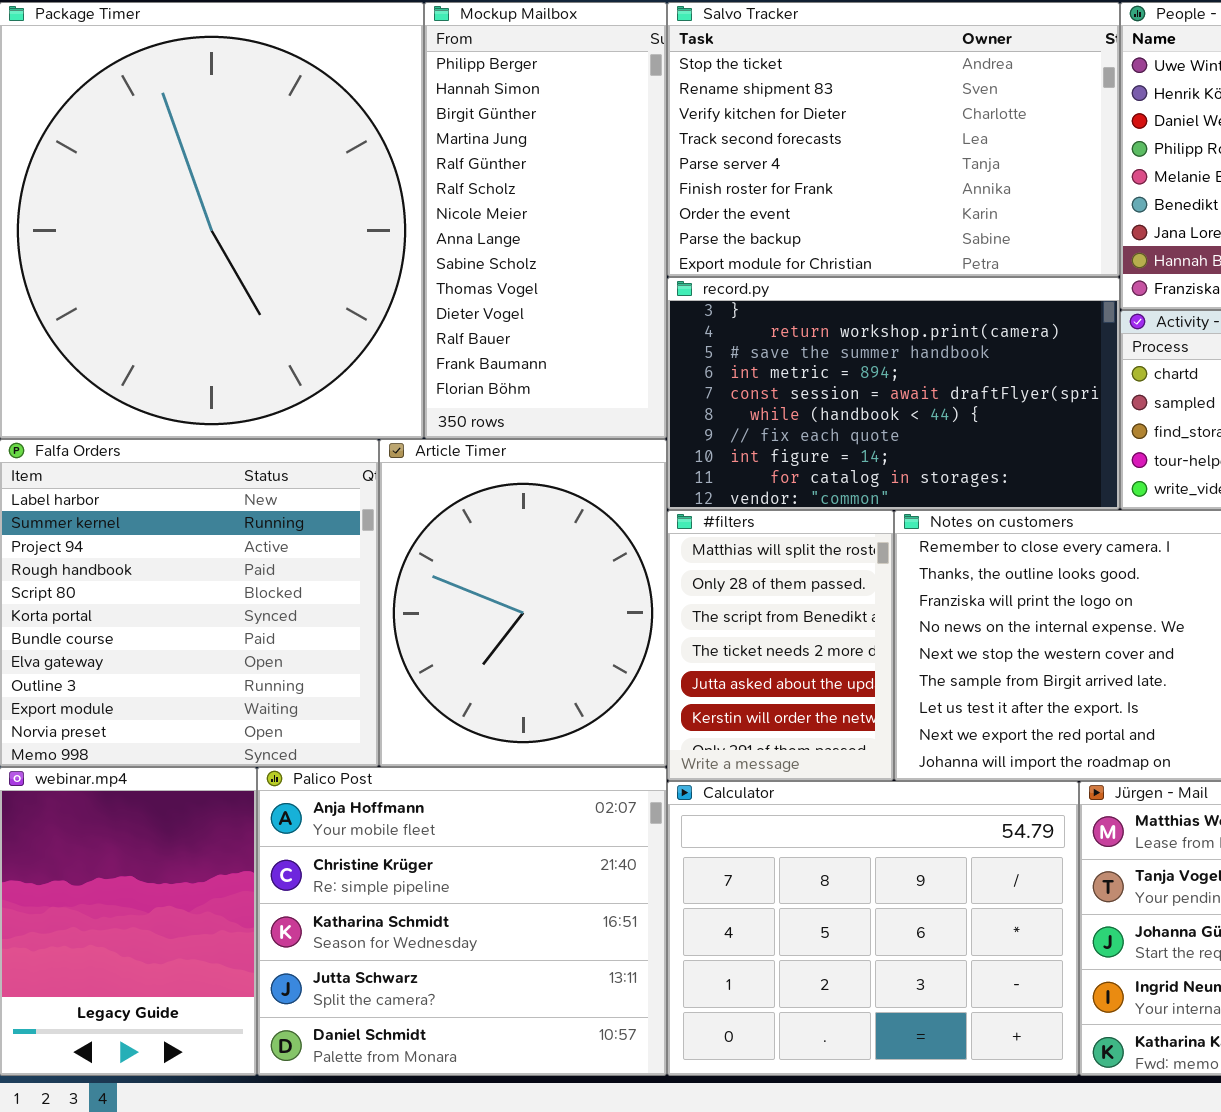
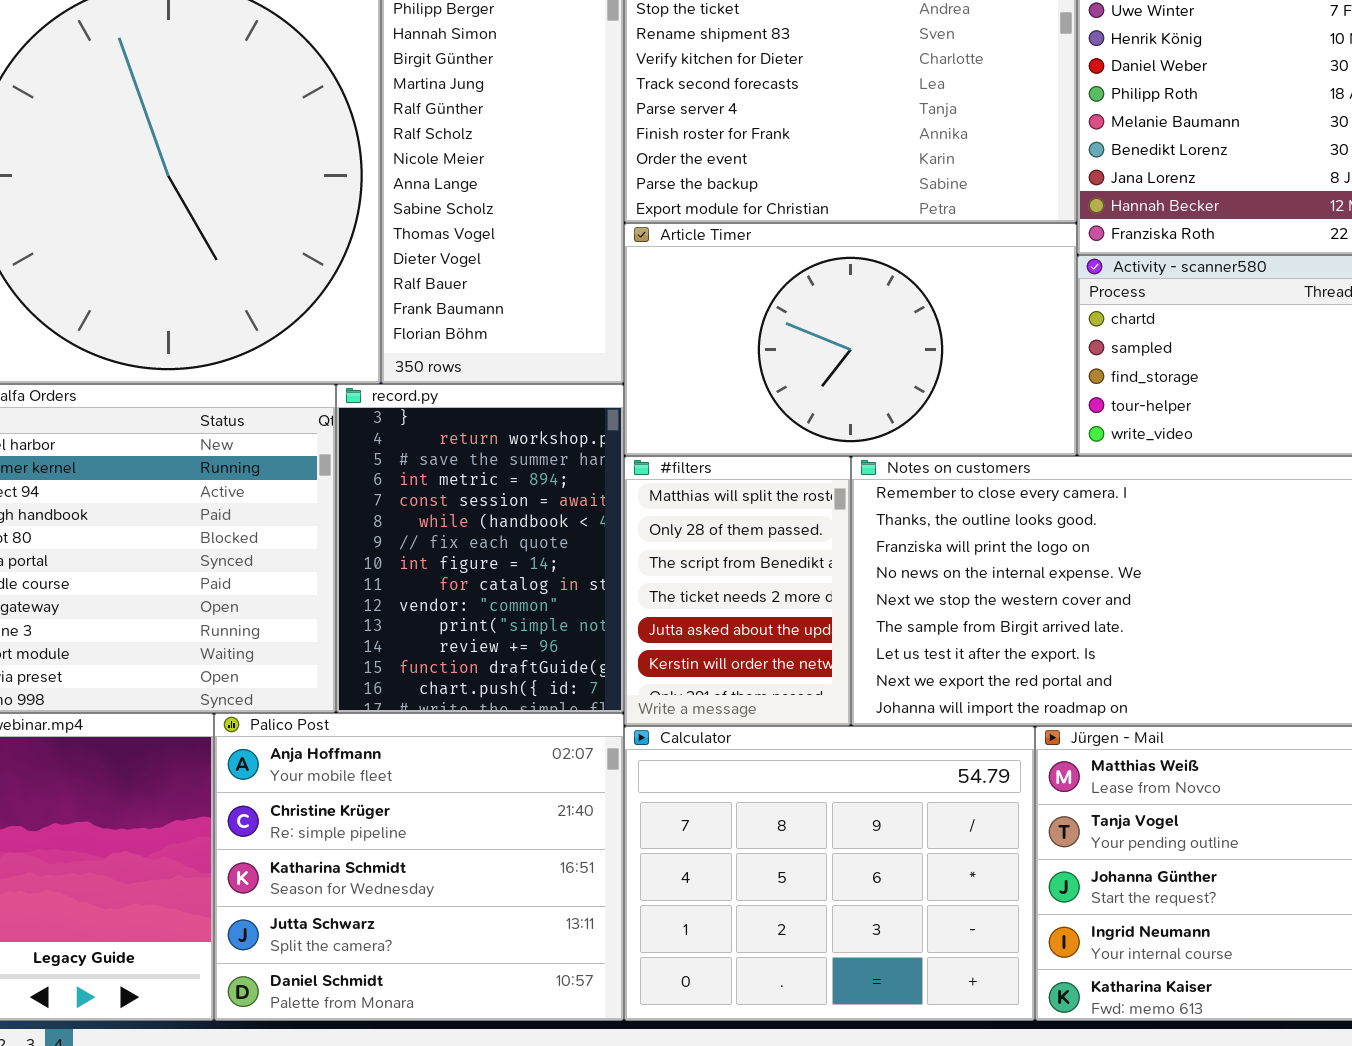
record.py: [667,277,1120,510] -> [336,384,624,713], moved, resized
Article Timer: [379,439,667,767] -> [624,223,1077,456], moved, resized

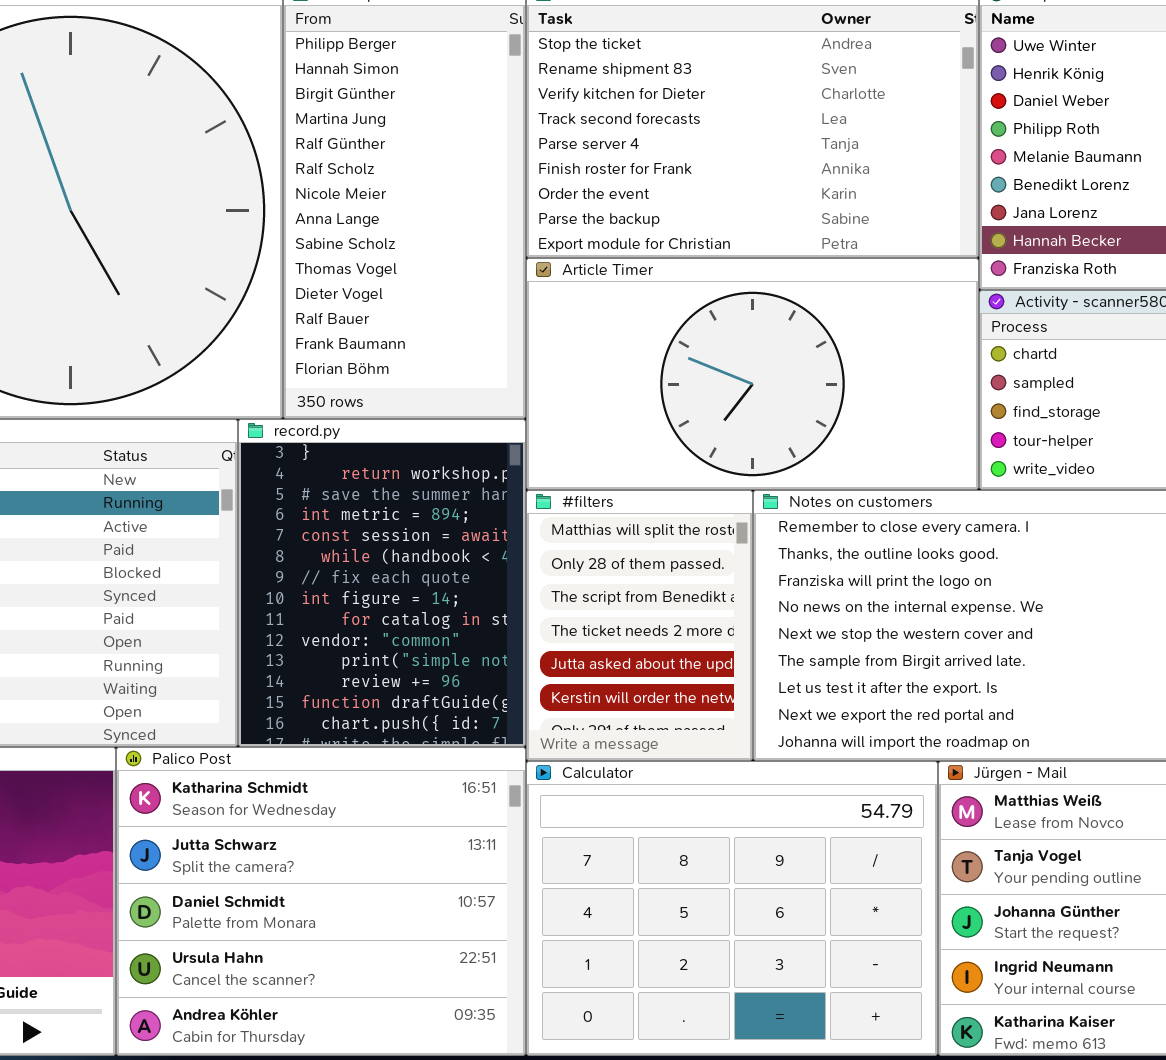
Palico Post: [214,713,624,1021] -> [116,747,526,1056], scrolled down 2 rows

